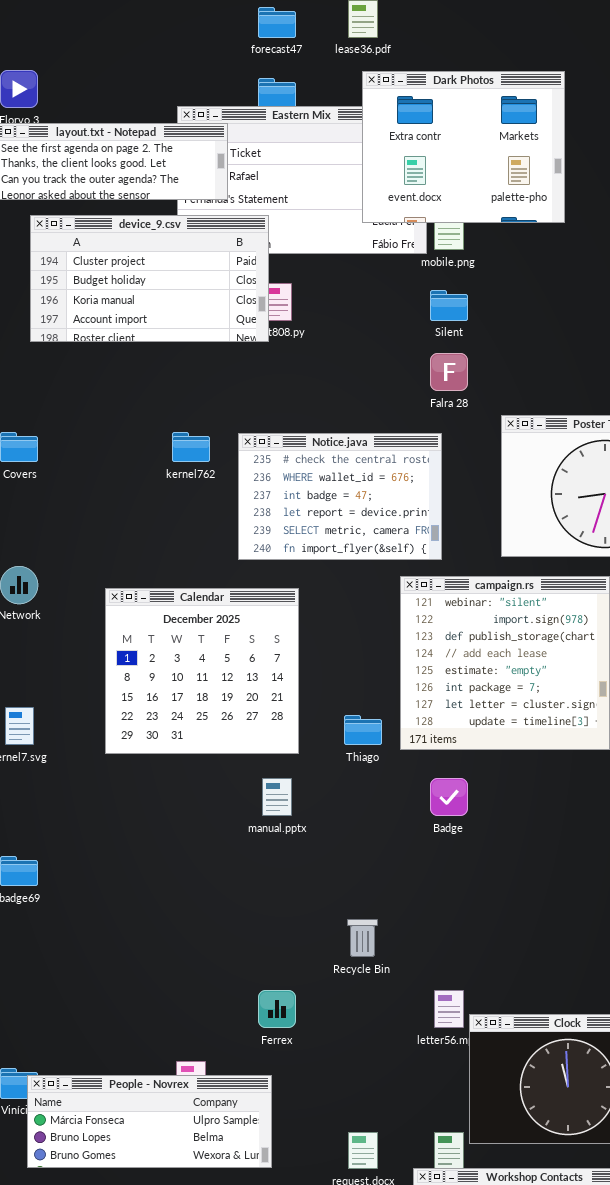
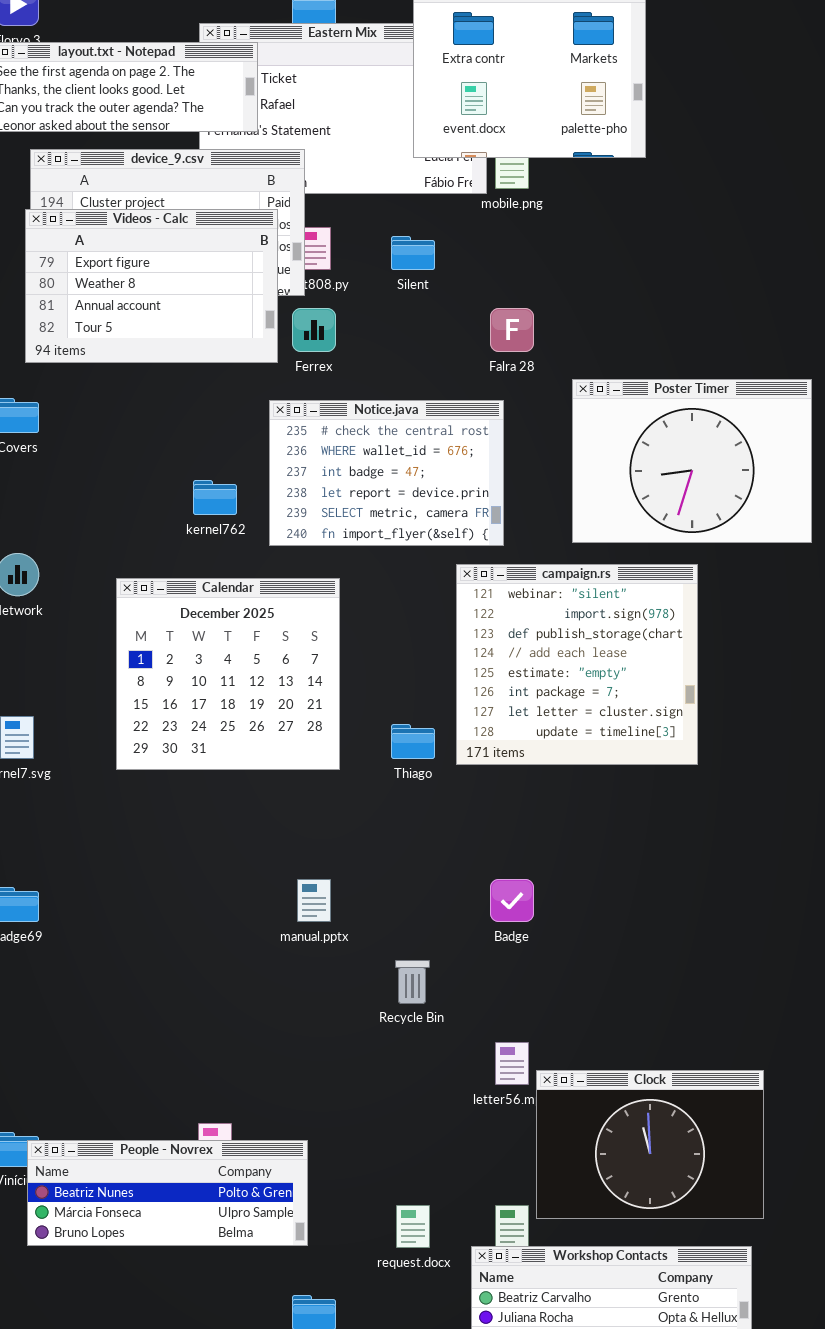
Videos - Calc: none -> [25,209,278,363], opened
Silent: [430,290,468,321] -> [391,236,435,270], moved
kernel762: [172,432,210,462] -> [193,480,237,515], moved
manual.pptx: [262,778,292,816] -> [297,879,331,922], moved
Badge: [430,778,468,816] -> [490,879,534,922], moved
Ferrex: [258,990,296,1028] -> [292,308,336,352], moved
People - Novrex: [27,1075,272,1168] -> [27,1140,308,1246], scrolled up 1 row

